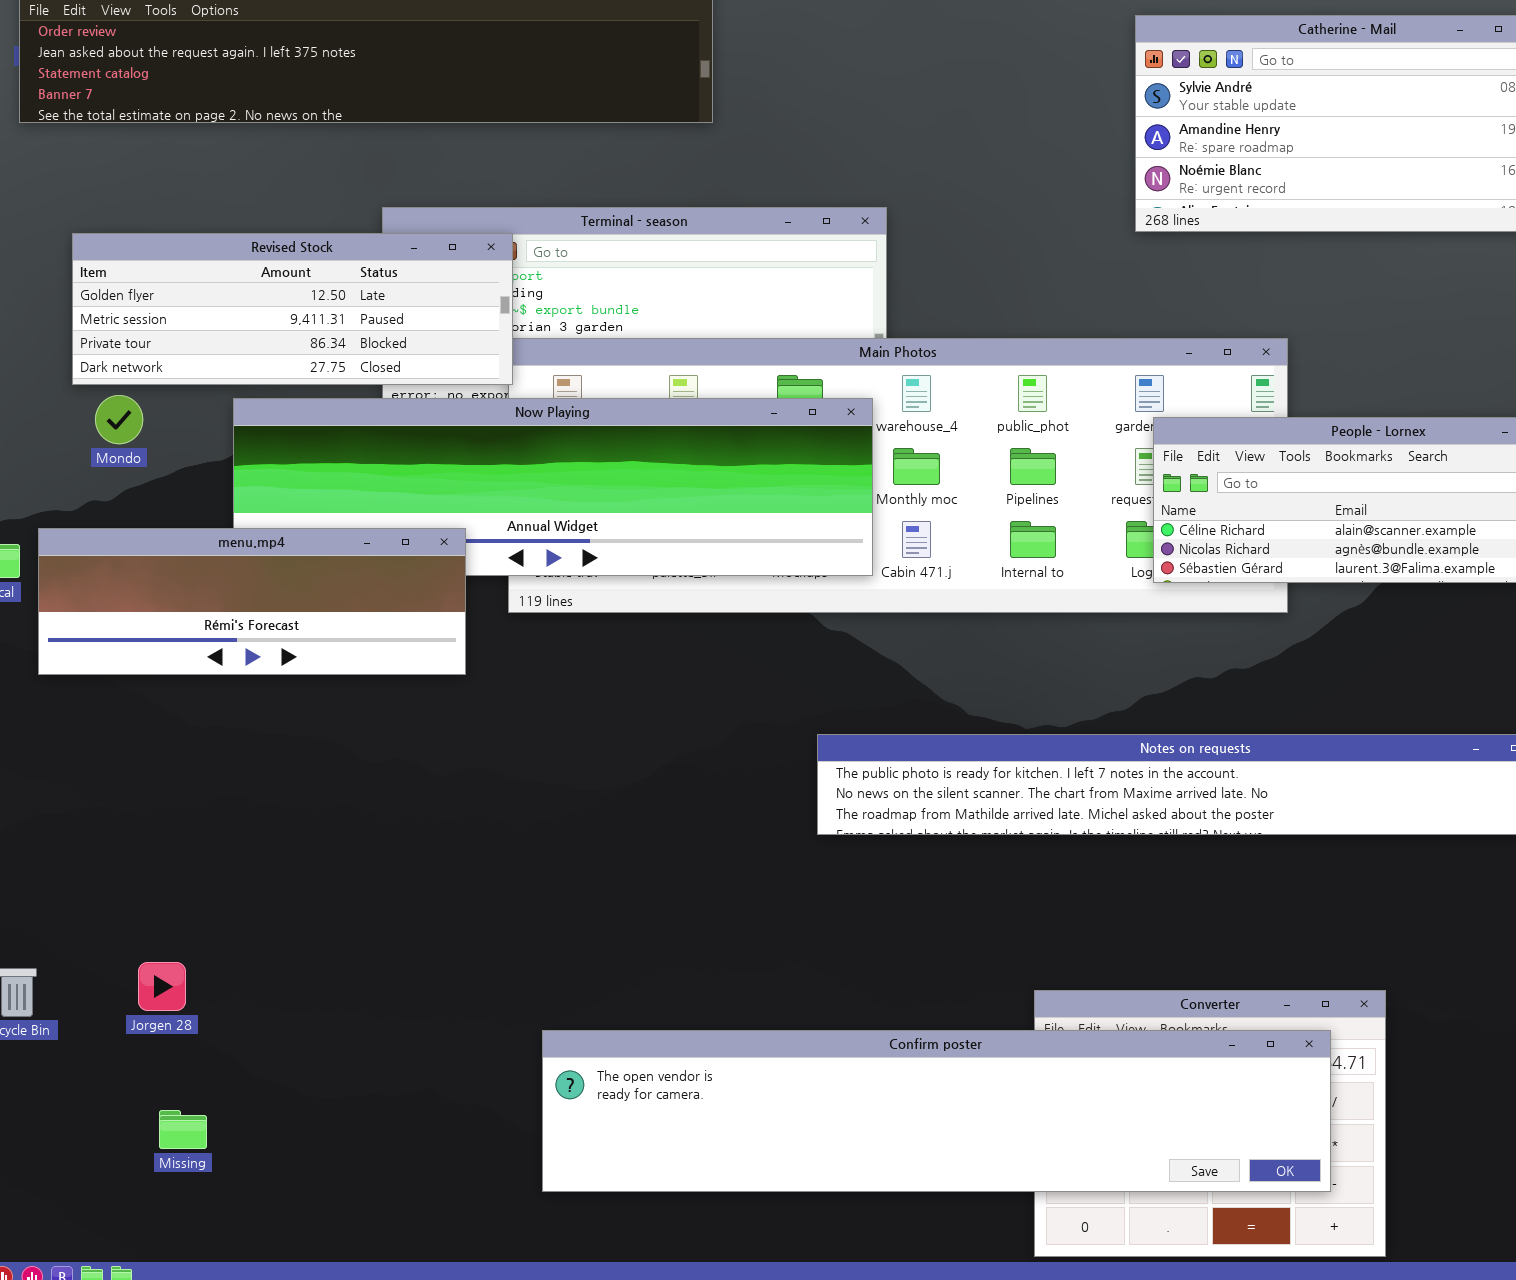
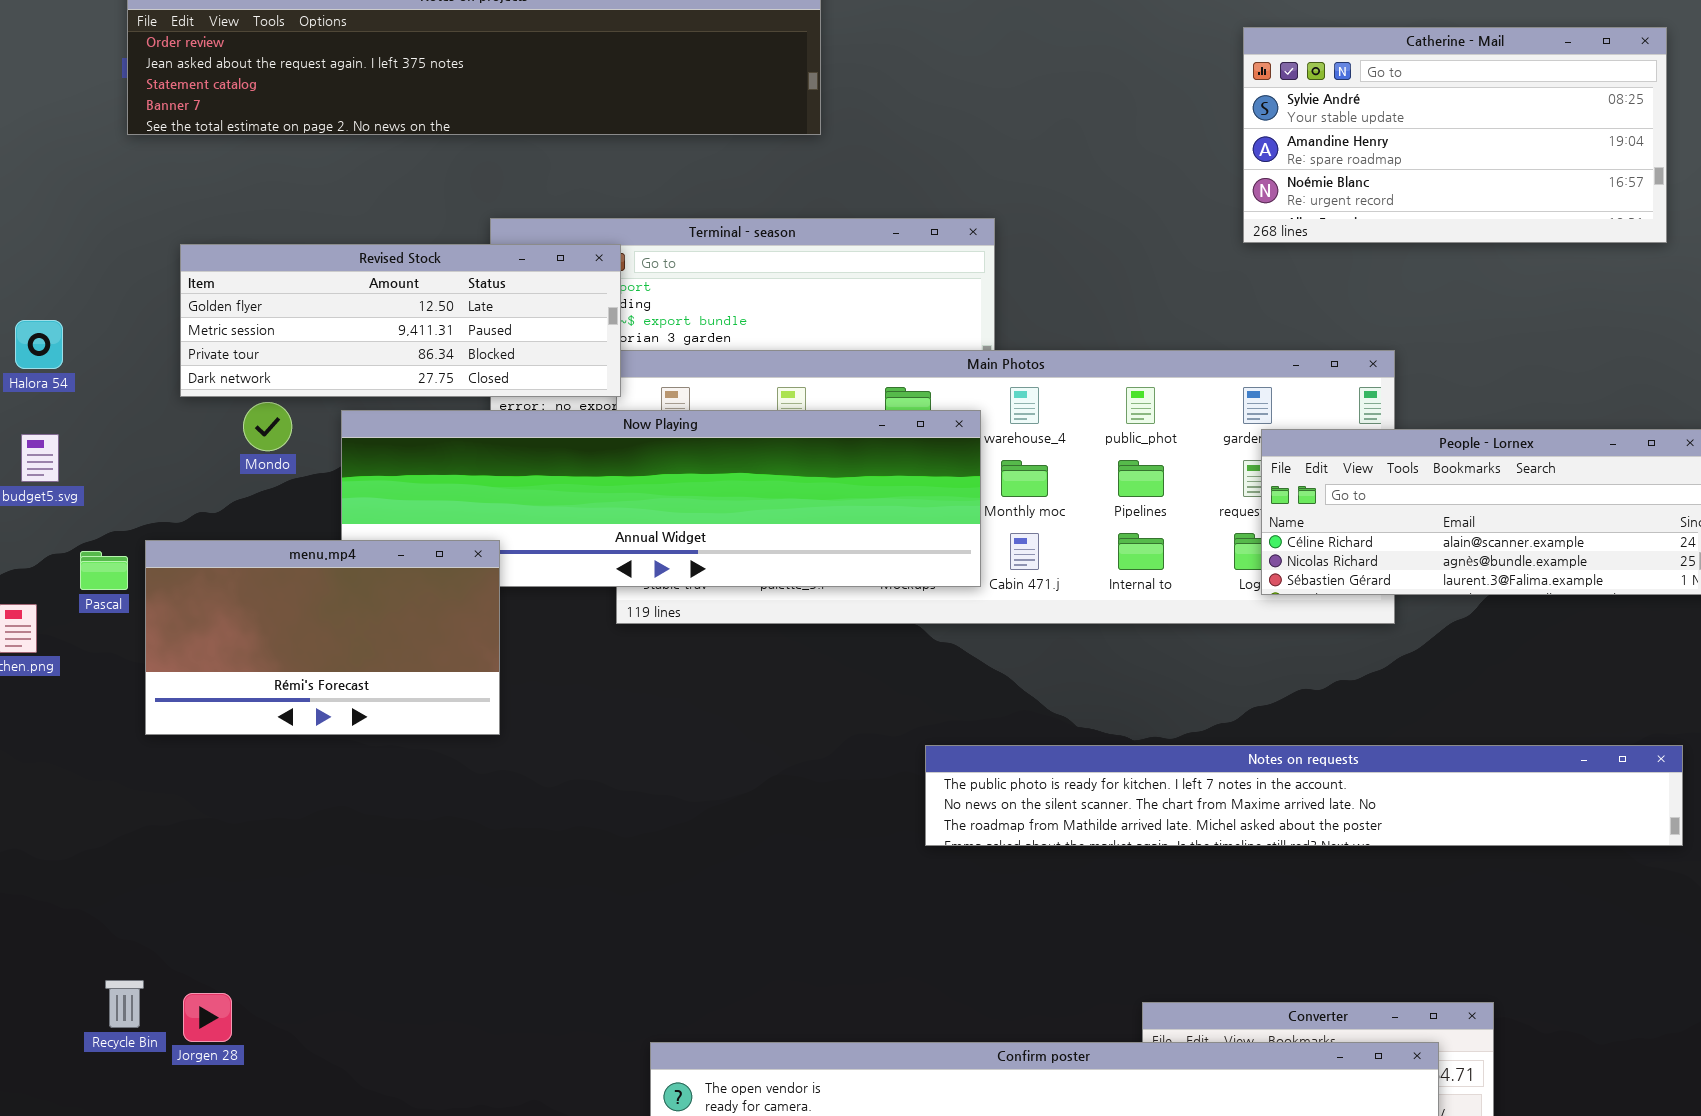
Mondo: [95,395,143,444] -> [243,402,292,451], moved
menu.mp4: [38,528,466,675] -> [145,540,500,735], resized
Jorgen 28: [138,962,186,1011] -> [183,993,232,1042], moved

